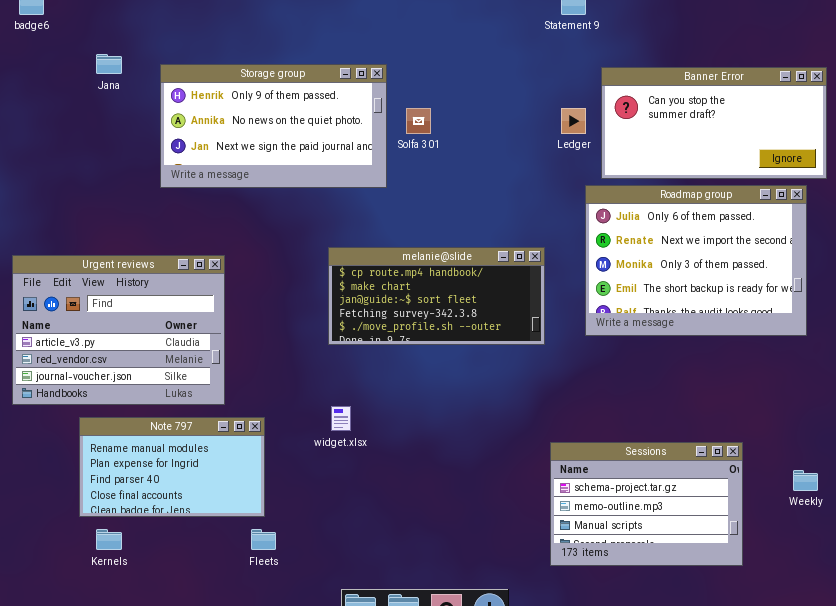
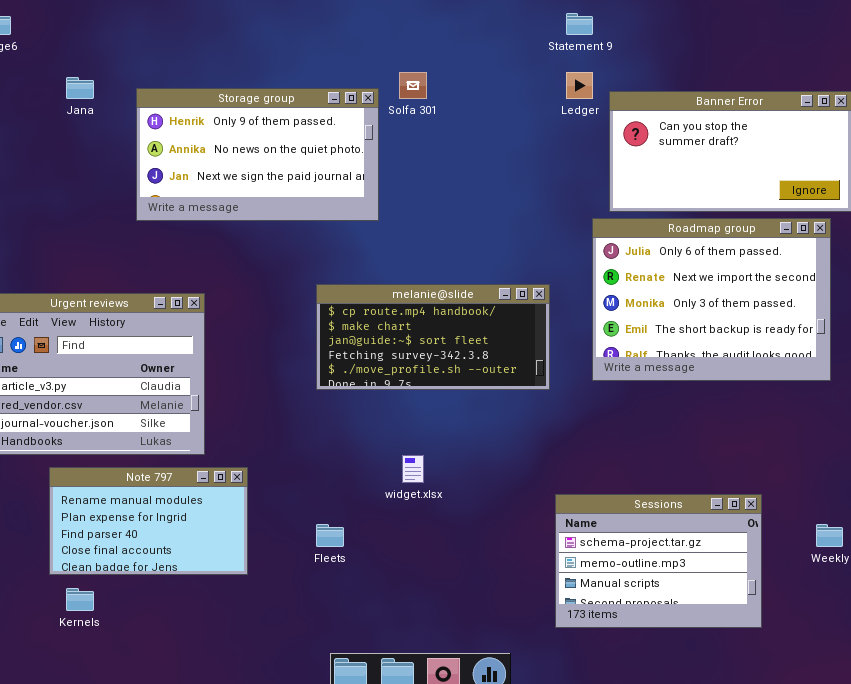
Solfa 301: [406,108,431,134] -> [399,72,427,99], moved
Ledger: [561,108,586,134] -> [566,72,593,99], moved
widget.xlsx: [331,406,351,431] -> [402,455,424,483], moved
Fleets: [251,529,276,550] -> [316,524,344,547], moved

